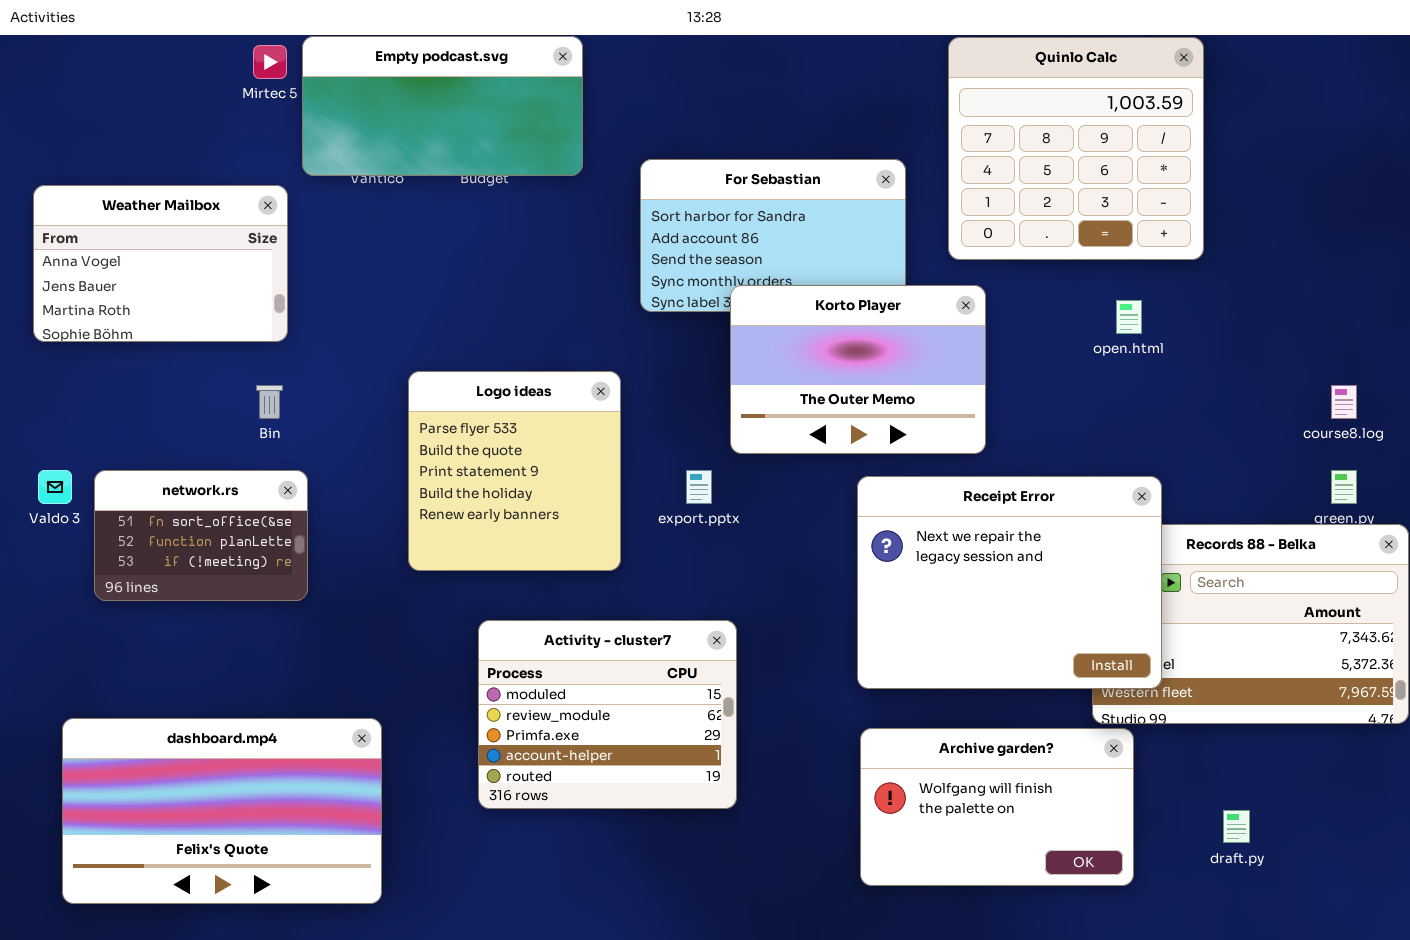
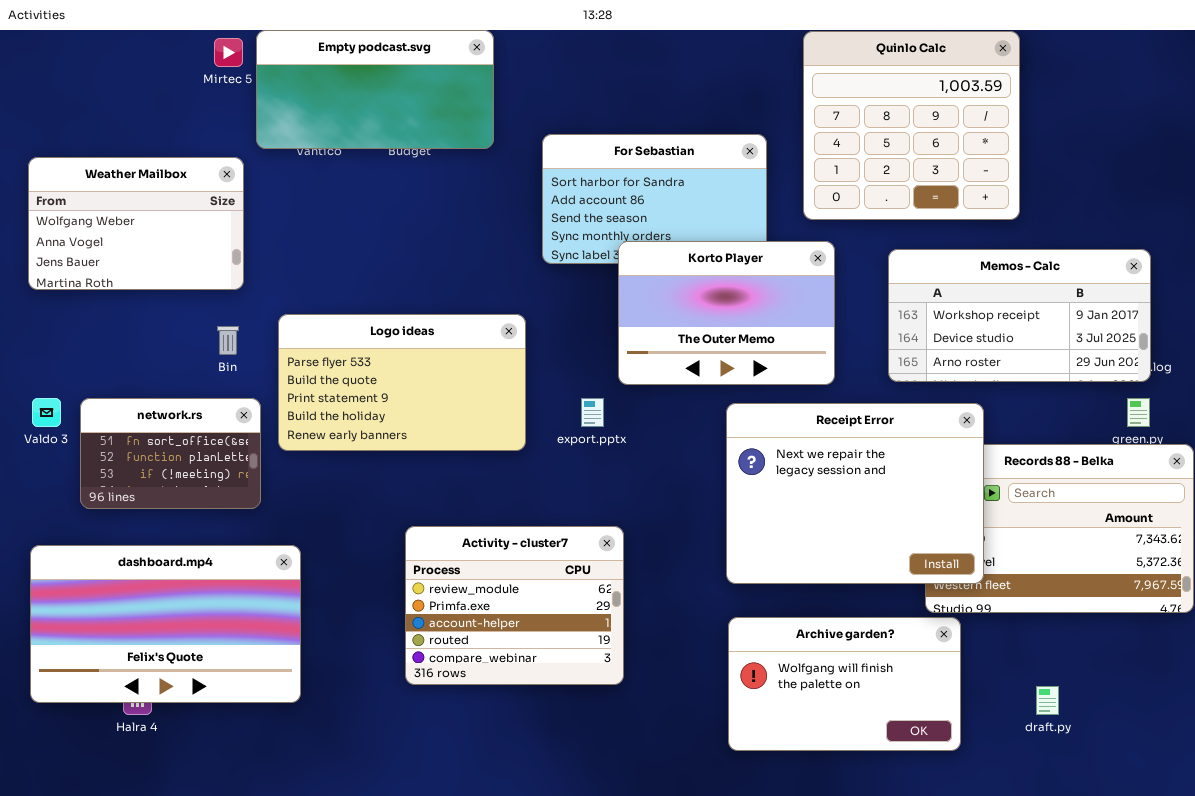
Weather Mailbox: [33,185,288,342] -> [28,157,244,290], scrolled up 1 row
Memos - Calc: none -> [888,249,1151,382], opened
Logo ideas: [408,371,621,571] -> [278,314,526,451], resized
Activity - cluster7: [478,620,737,809] -> [405,526,624,685], scrolled down 1 row
dashboard.mp4: [62,718,382,904] -> [30,545,301,703], moved

